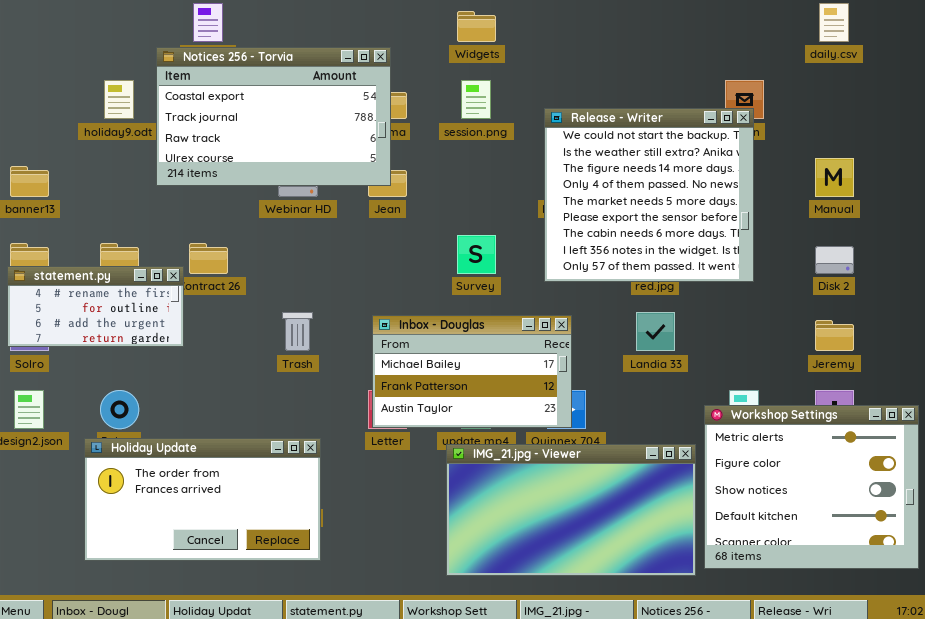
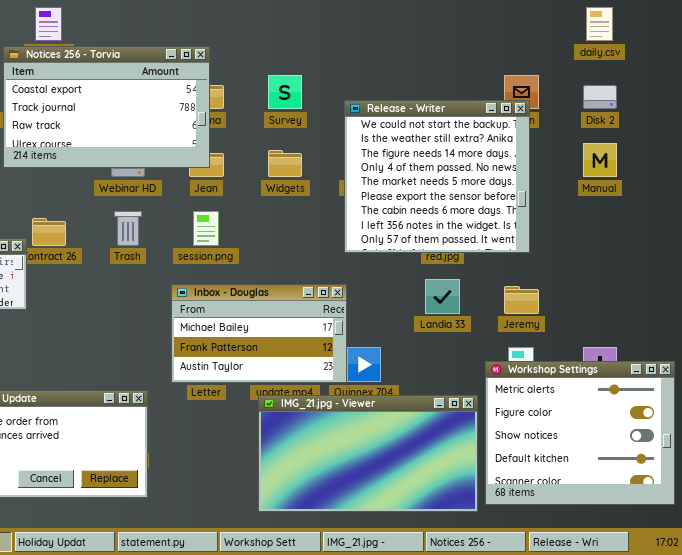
Widgets: [457,11,496,42] -> [268,150,302,177], moved
session.png: [461,80,491,119] -> [193,211,219,246], moved
Survey: [457,235,496,274] -> [268,75,302,109], moved
Disk 2: [815,246,854,274] -> [583,85,617,109], moved
Trash: [282,312,313,351] -> [114,211,142,246], moved
Inbox - Douglas: [372,315,572,428] -> [171,284,347,383], moved
Jeremy: [815,320,854,351] -> [504,286,539,314], moved

